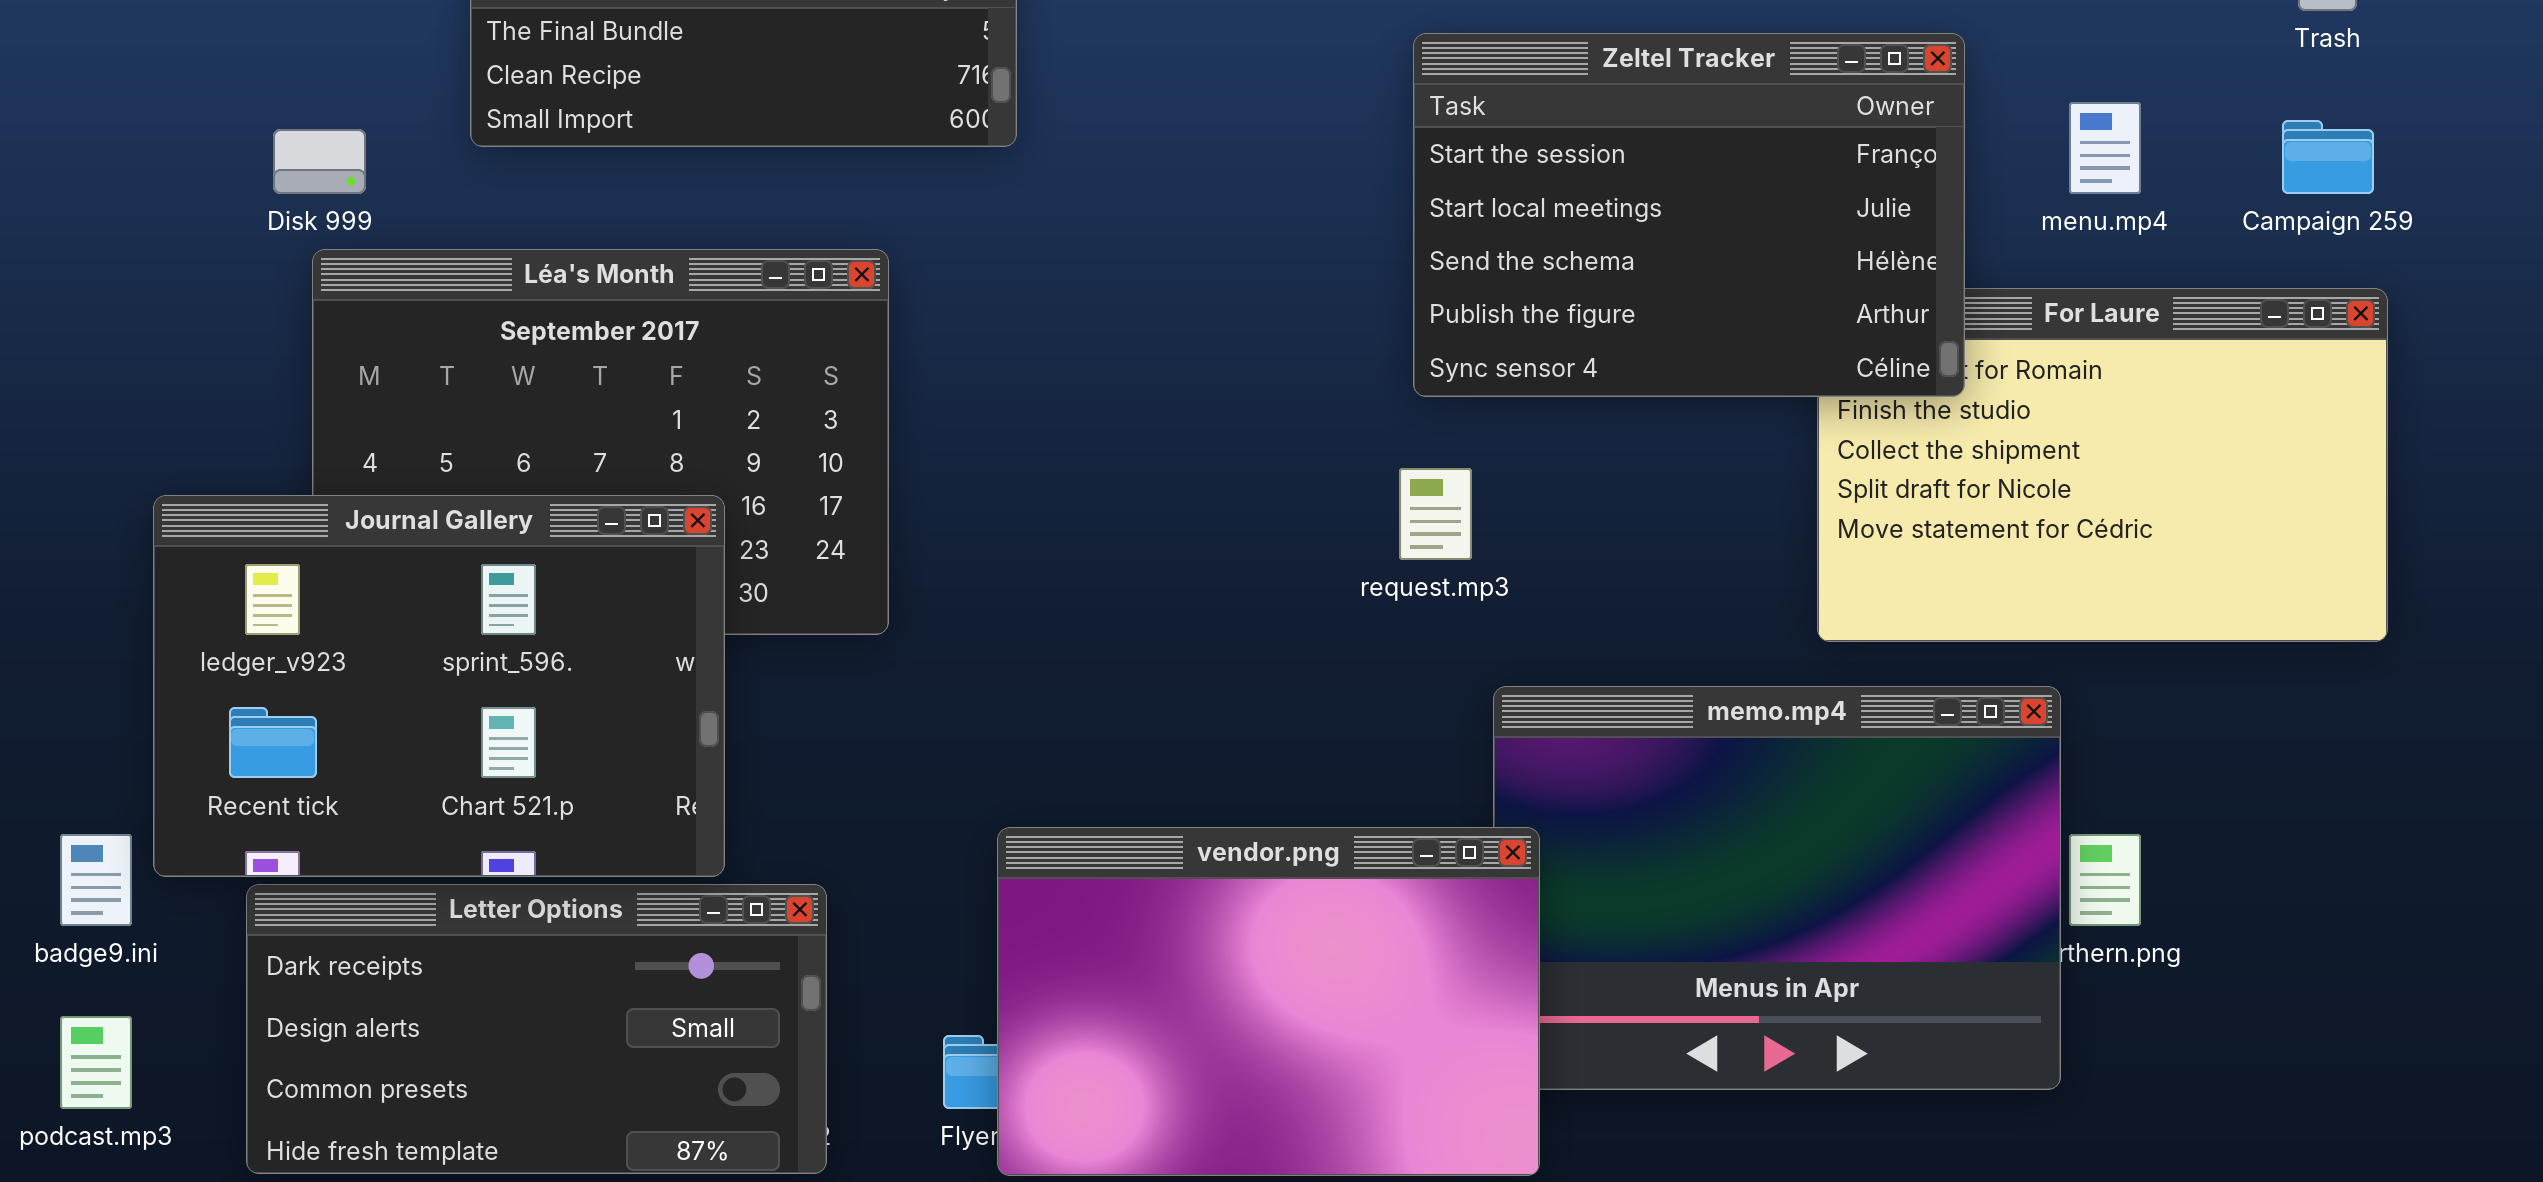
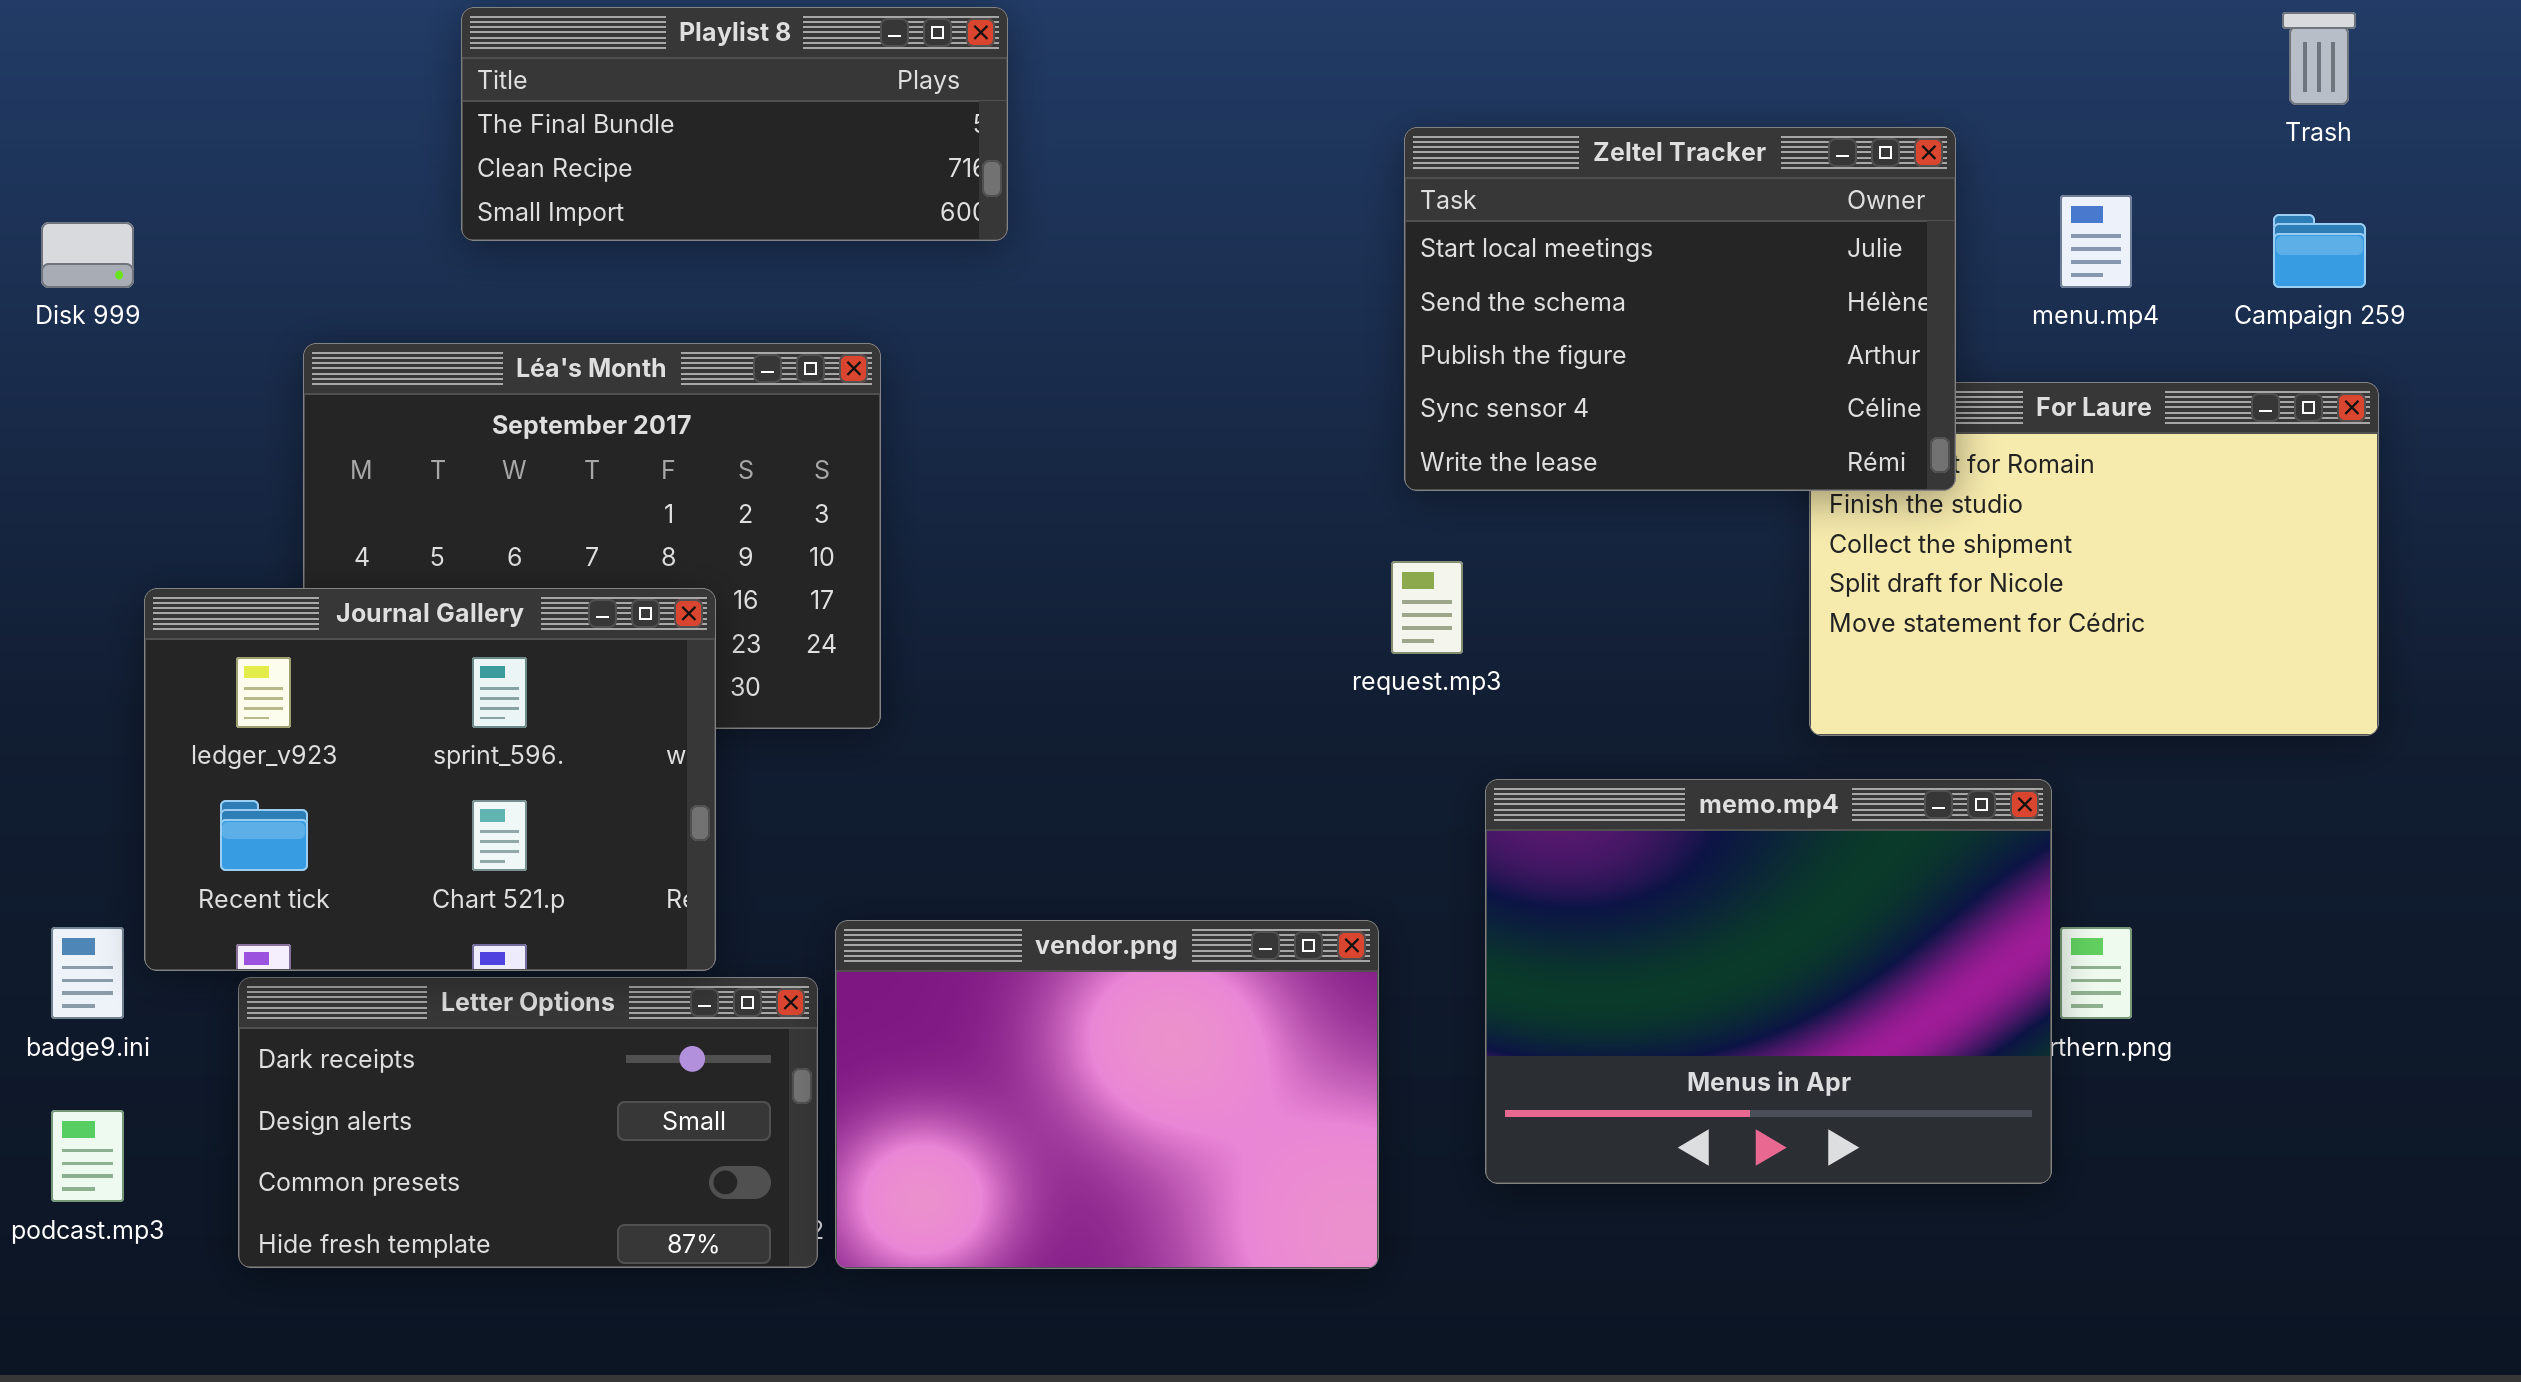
Zeltel Tracker: [1413,33,1965,397] -> [1404,127,1956,491], scrolled down 1 row
Disk 999: [273,129,366,194] -> [41,222,134,288], moved
vendor.png: [997,827,1540,1176] -> [835,920,1379,1269], moved

